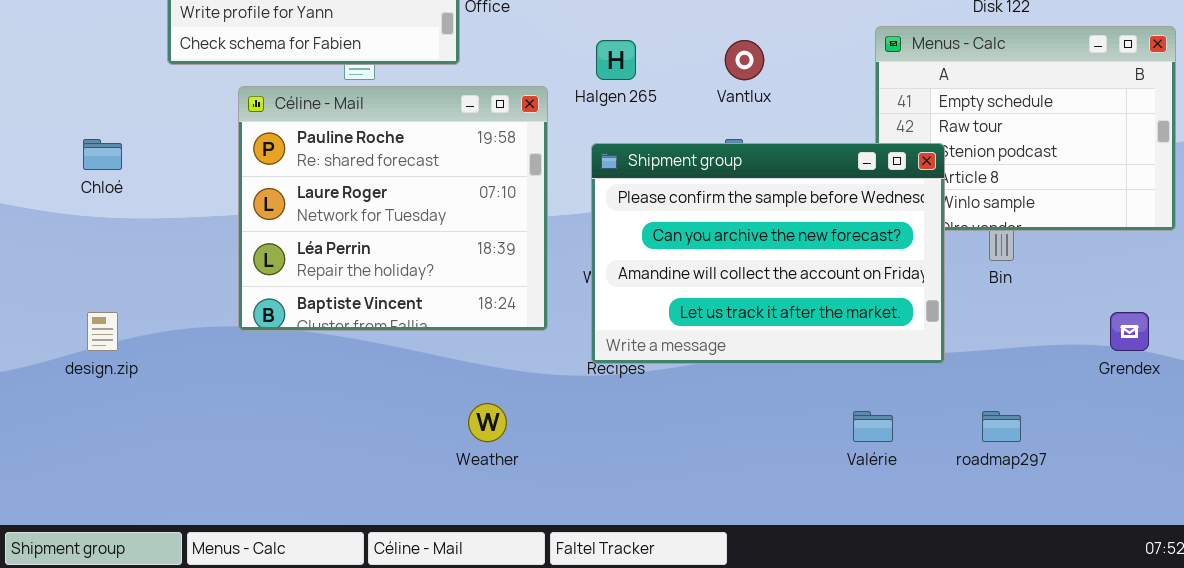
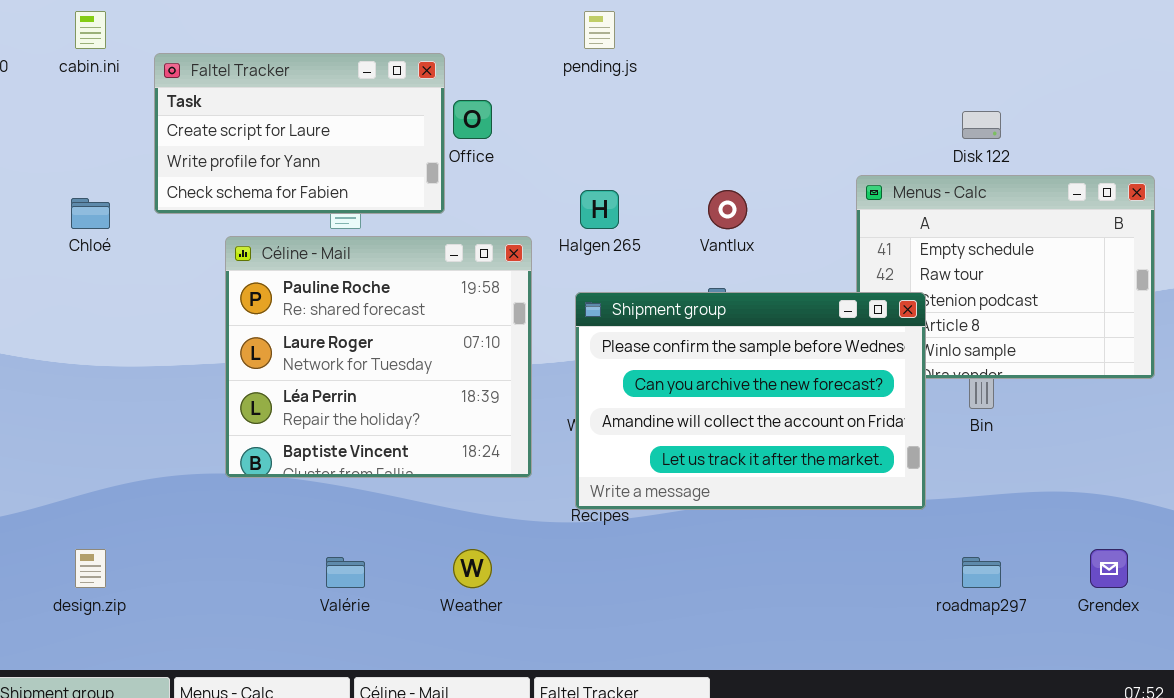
Chloé: [83,139,122,170] -> [71,198,110,229], moved
design.zip: [87,312,118,351] -> [75,549,106,588], moved
Grendex: [1110,312,1149,351] -> [1090,549,1128,588], moved
Valérie: [853,411,893,442] -> [326,557,365,588], moved

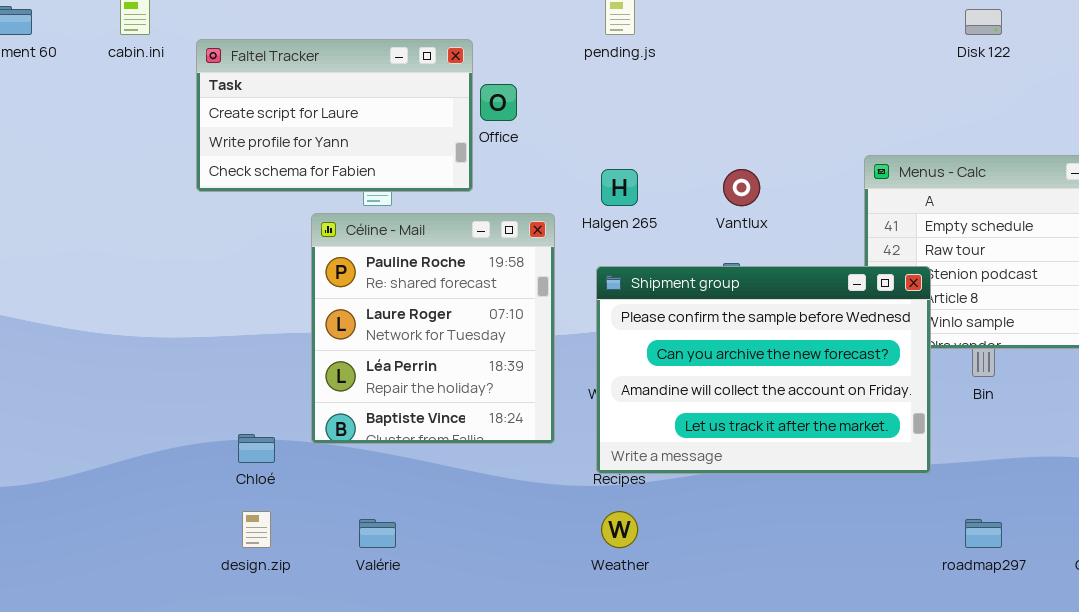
Disk 122: [962,111,1001,139] -> [965,9,1002,35], moved
Chloé: [71,198,110,229] -> [238,434,275,463], moved
Céline - Mail: [225,236,532,478] -> [311,213,555,444], resized
design.zip: [75,549,106,588] -> [242,511,271,548], moved
Weather: [453,549,492,588] -> [601,511,638,548], moved

